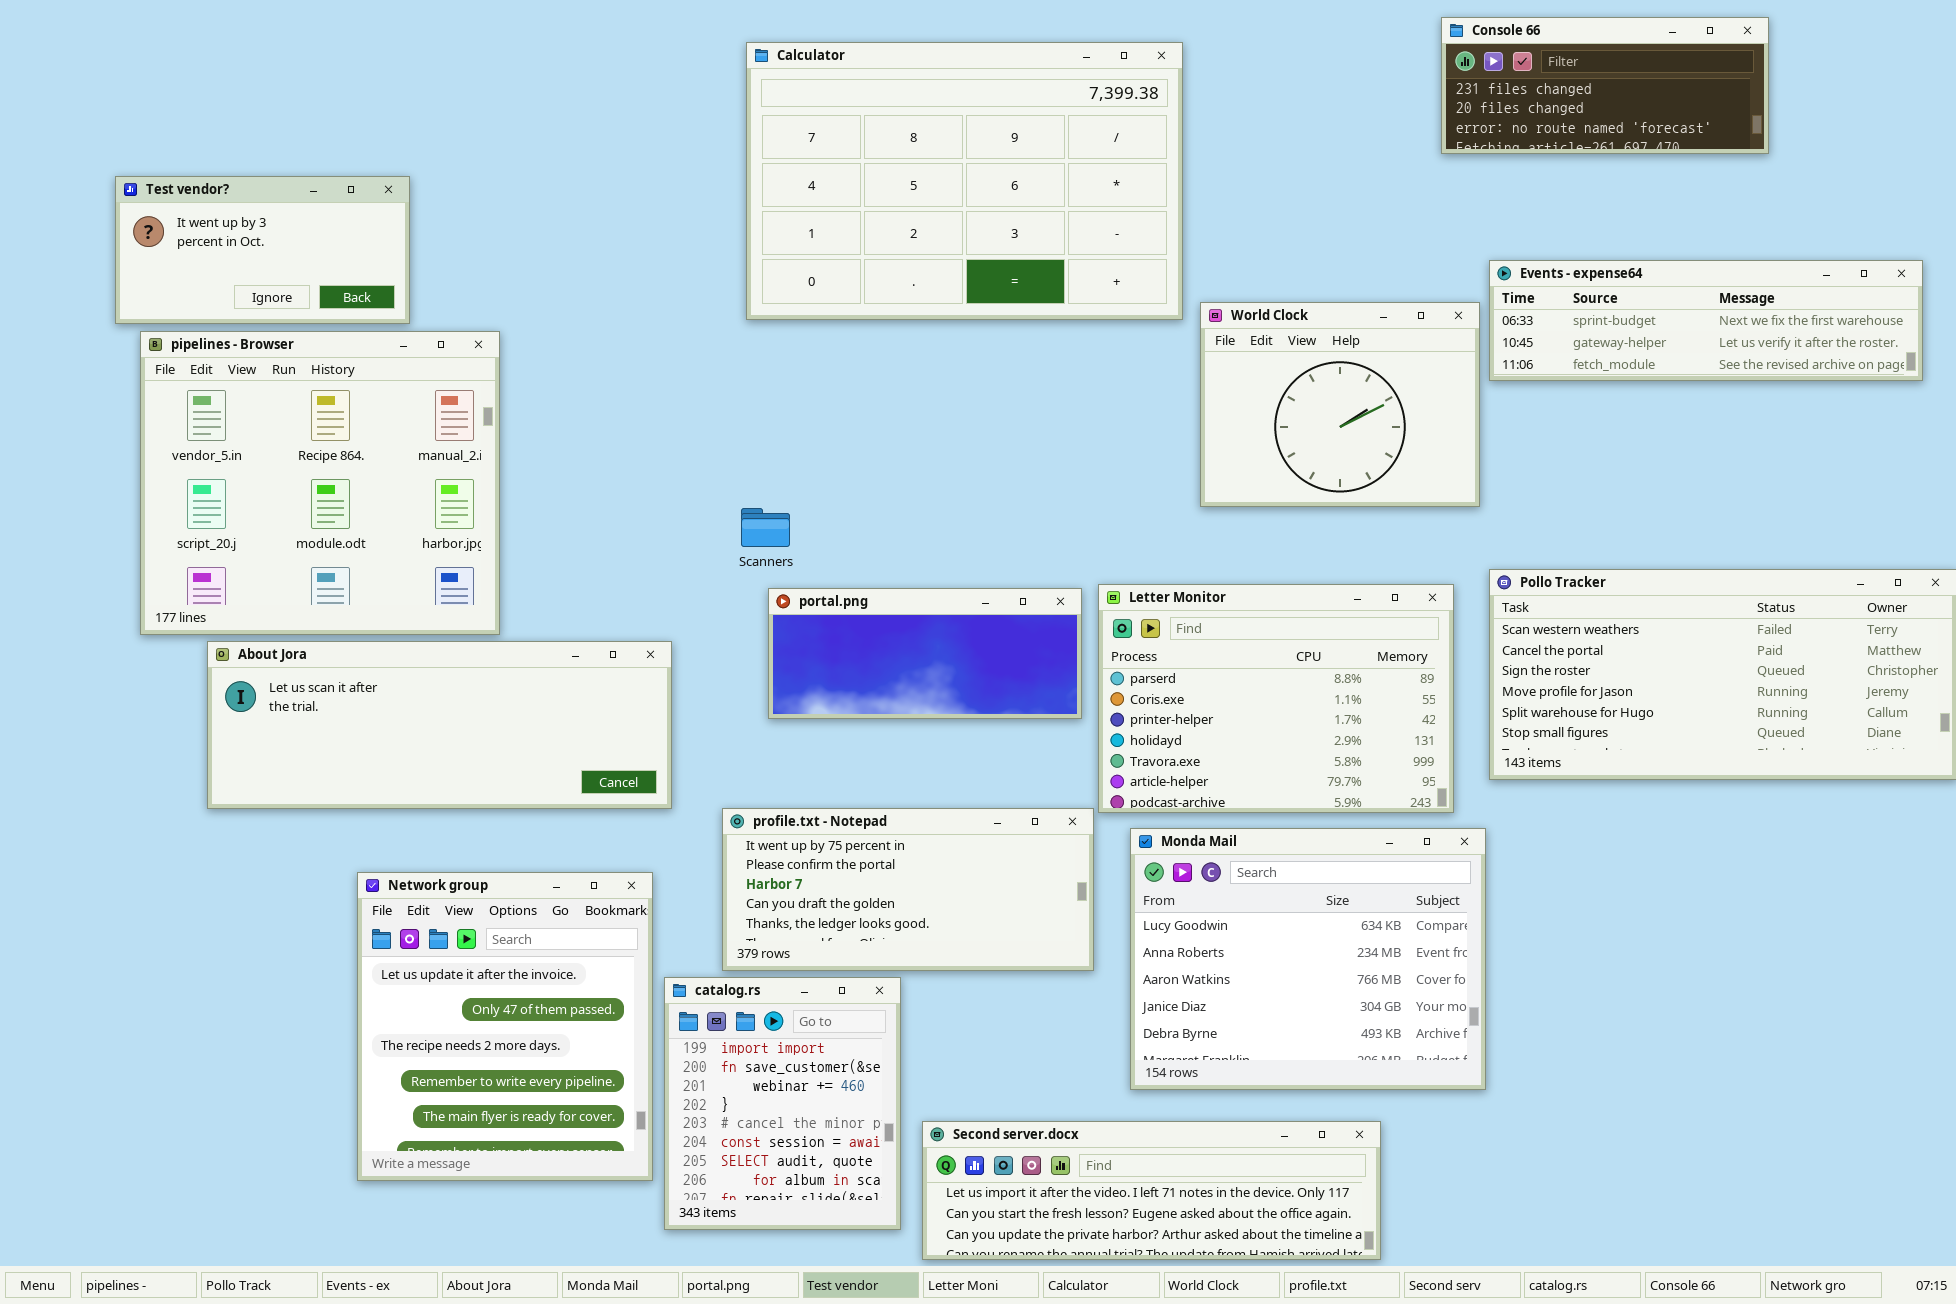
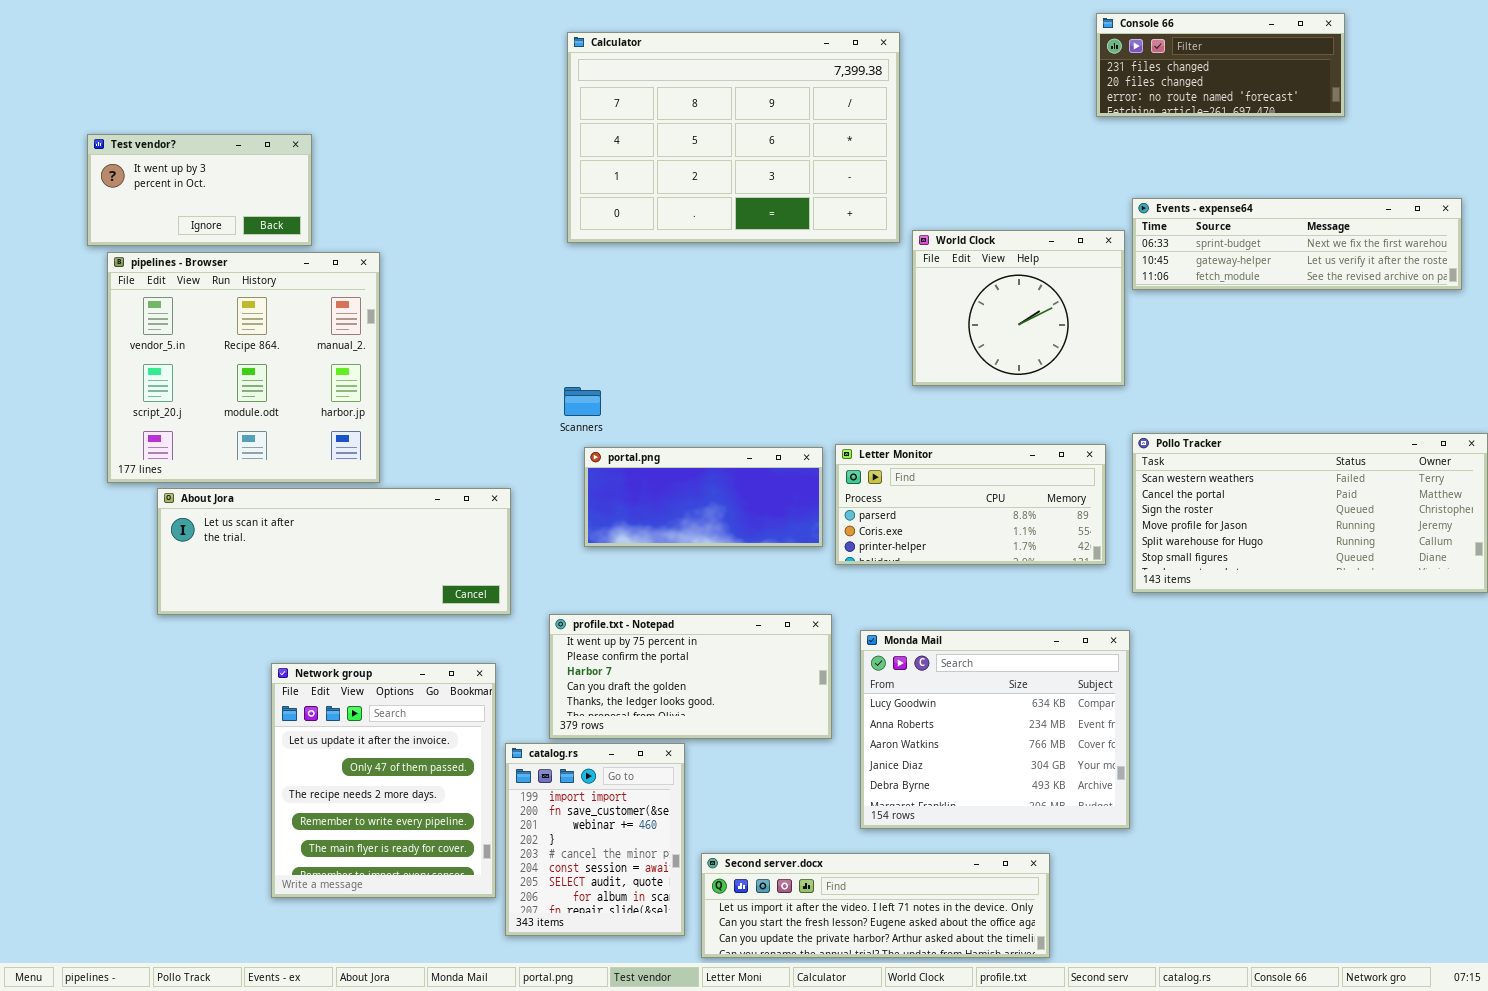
Letter Monitor: [1098,584,1454,813] -> [835,444,1106,565], resized

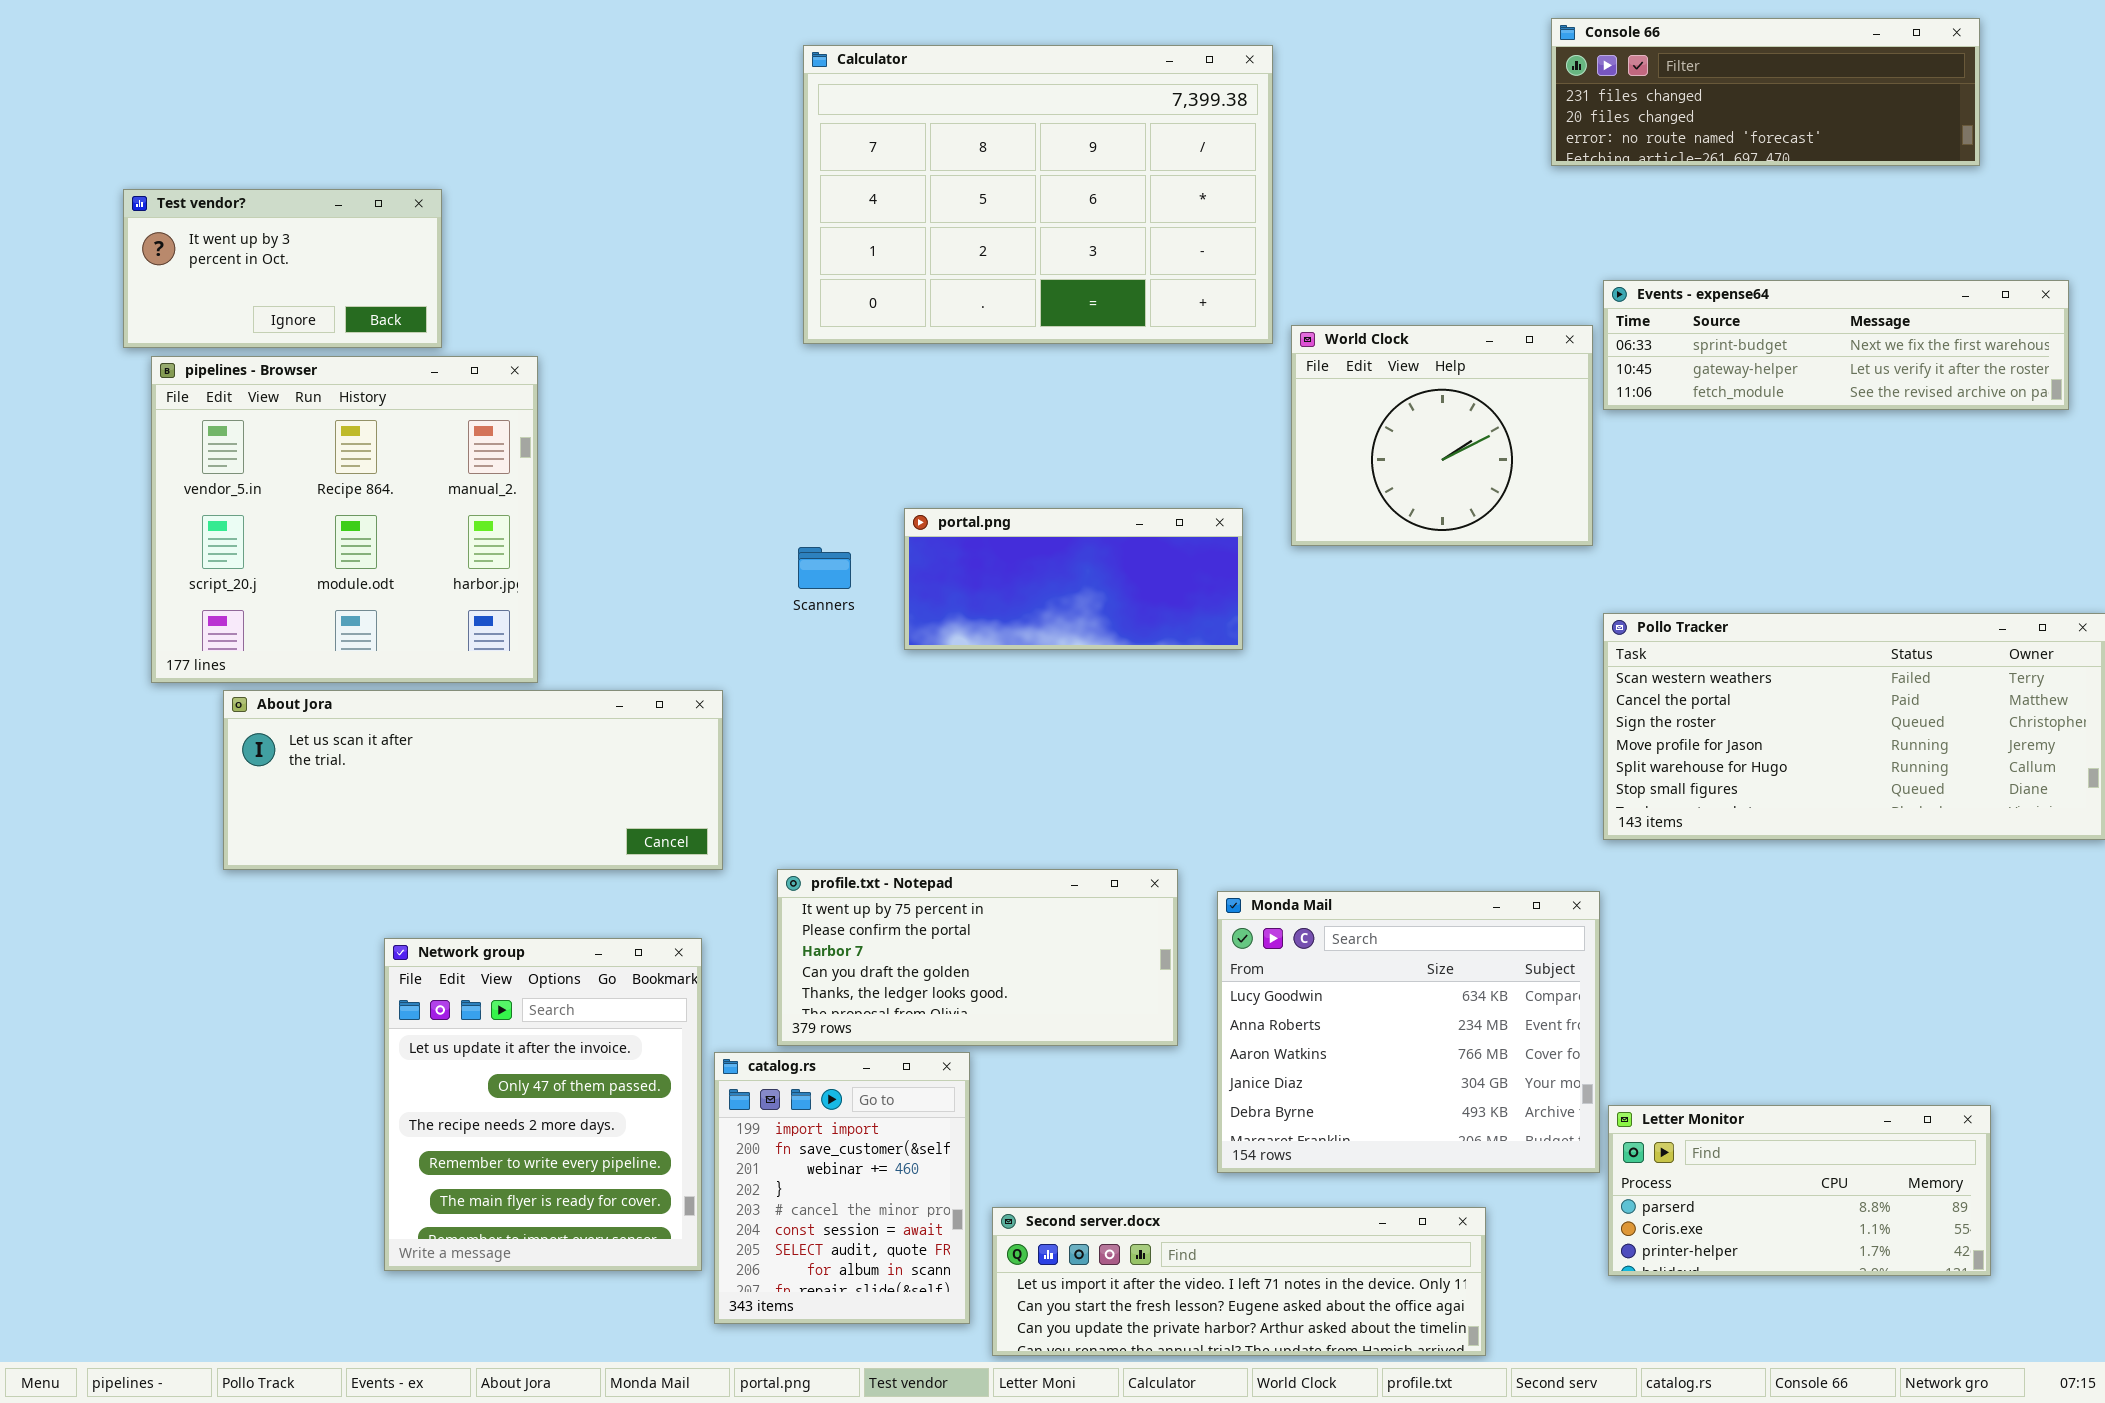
Console 66: [1096,13,1345,117] -> [1551,18,1980,166], resized
Letter Monitor: [835,444,1106,565] -> [1608,1105,1991,1276], moved
portal.png: [584,447,823,547] -> [904,508,1243,650], moved

